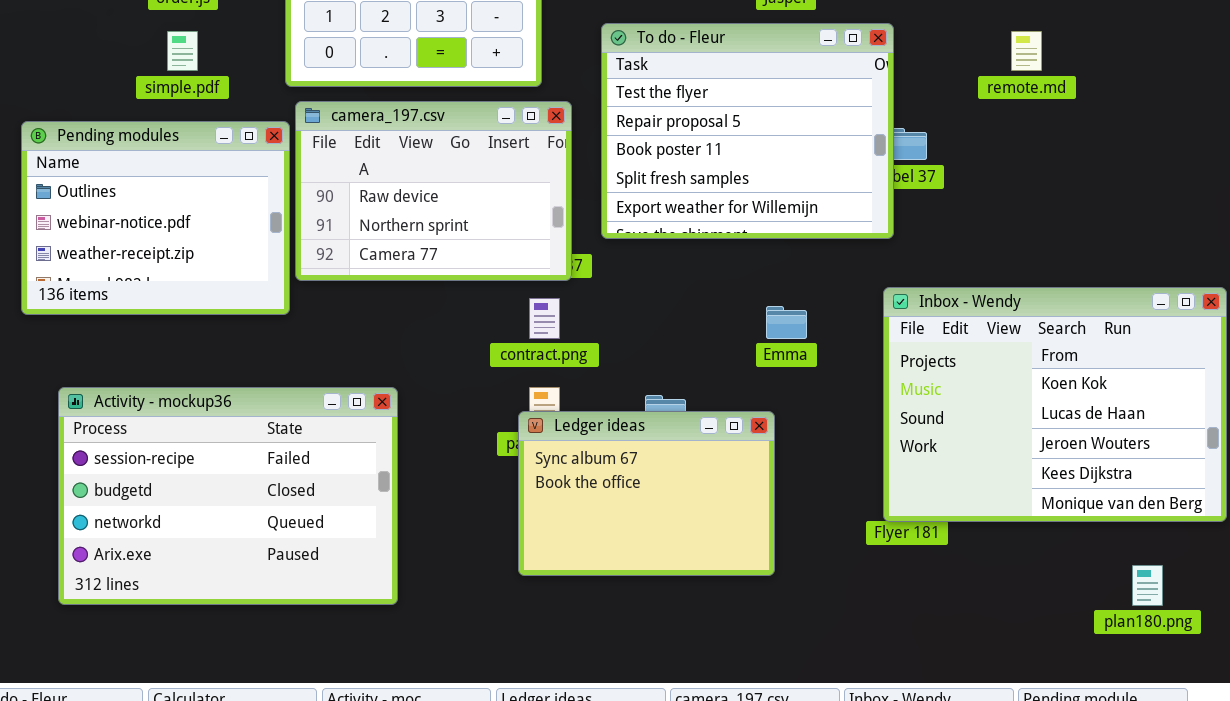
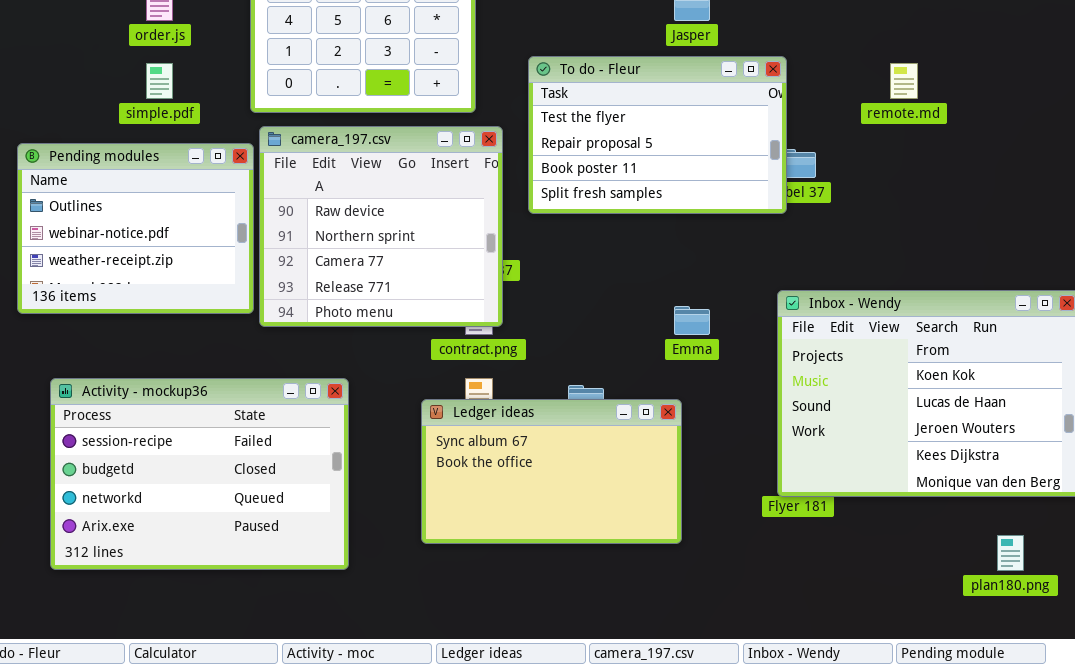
To do - Fleur: [601,23,894,239] -> [528,56,787,214], resized
camera_197.csv: [295,101,572,281] -> [259,126,503,327], resized
Ledger ideas: [518,411,775,576] -> [421,399,682,544], resized

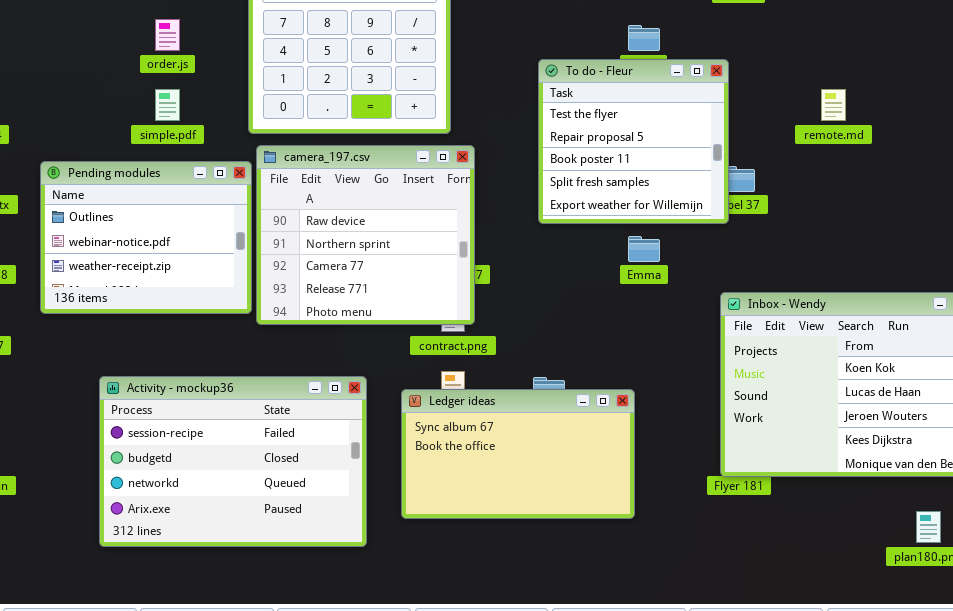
To do - Fleur: [528,56,787,214] -> [538,59,729,224], resized
Emma: [674,306,710,335] -> [628,236,660,262], moved
Activity - mockup36: [50,378,349,570] -> [99,376,367,547], moved

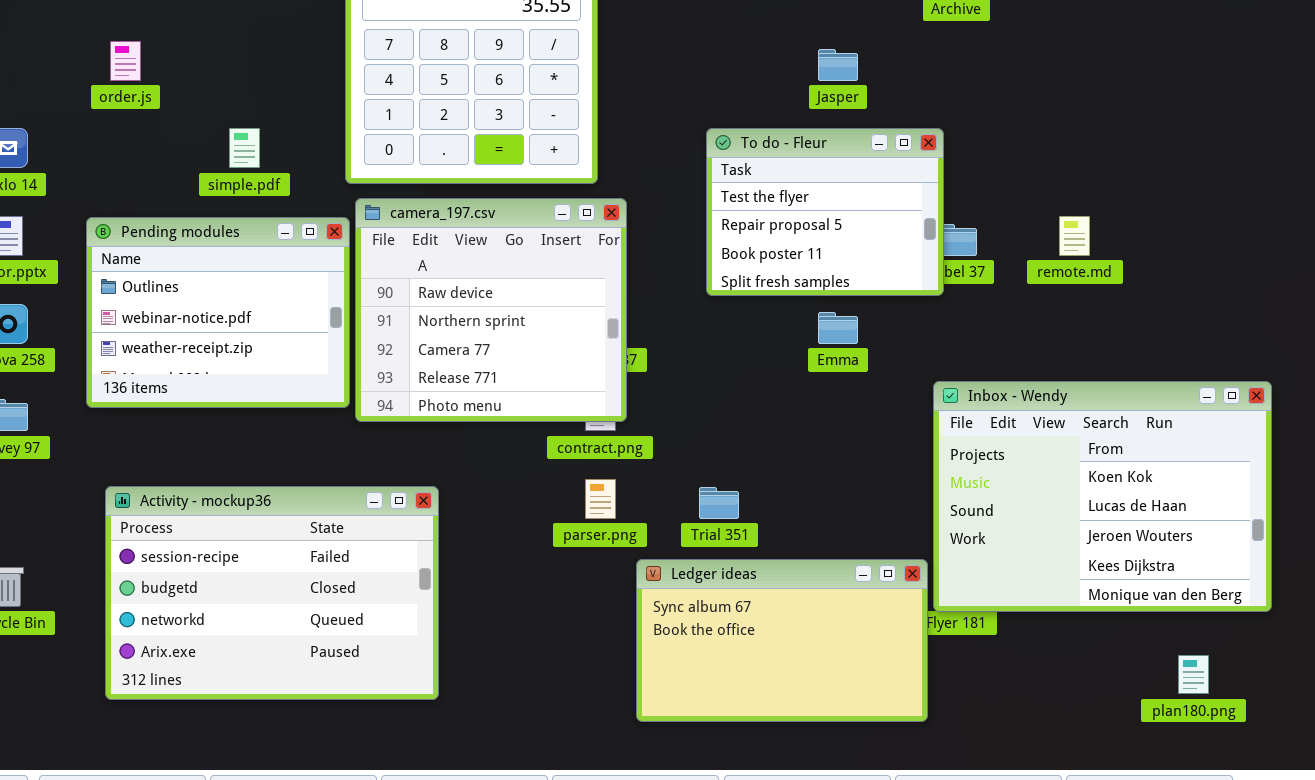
order.js: [155,19,180,51] -> [110,41,141,81], moved
To do - Fleur: [538,59,729,224] -> [706,128,944,296], resized
remote.md: [821,89,846,121] -> [1059,216,1090,256], moved
Activity - mockup36: [99,376,367,547] -> [105,486,439,700], moved
Ledger ideas: [401,389,635,519] -> [636,559,928,722], moved

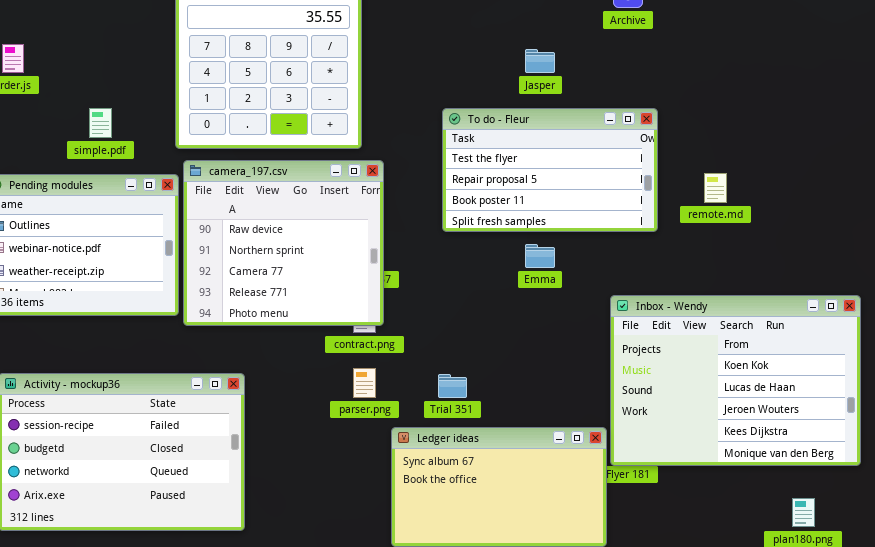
To do - Fleur: [706,128,944,296] -> [442,108,658,232], resized

